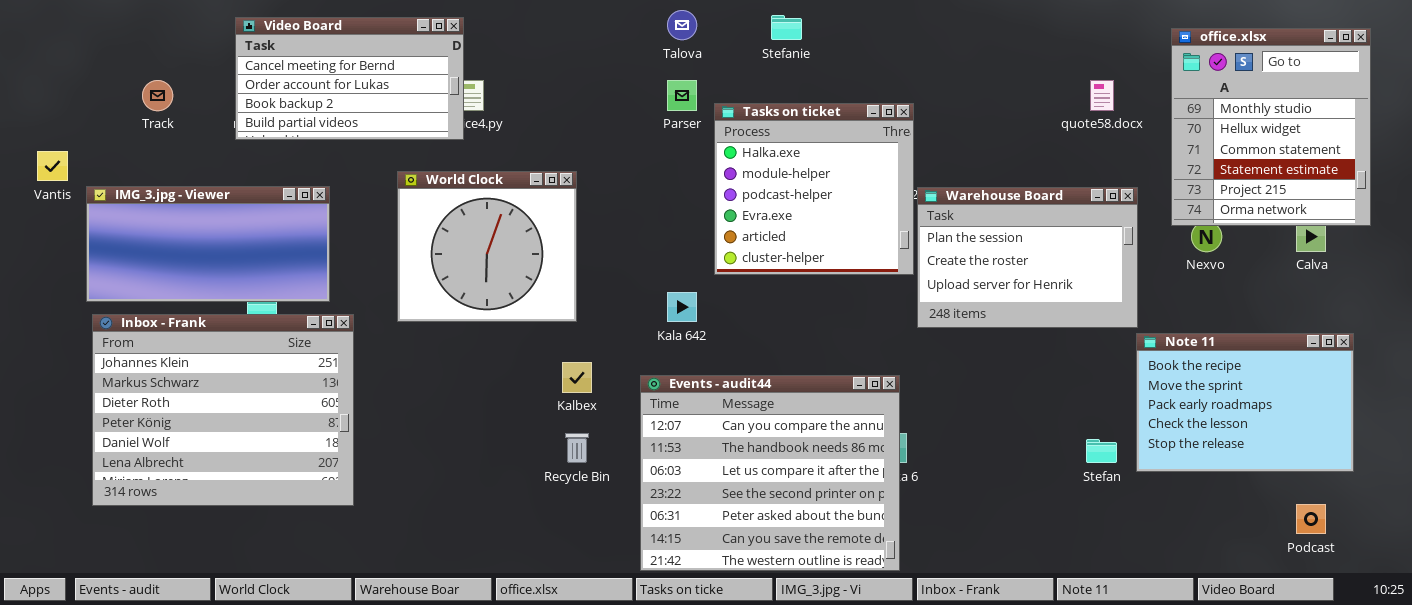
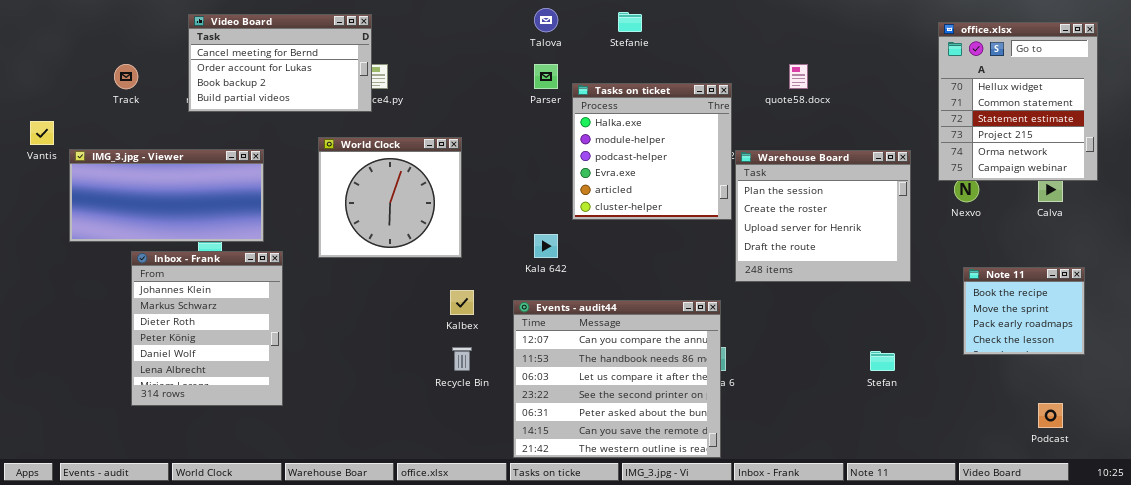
office.xlsx: [1171,28,1371,226] -> [938,22,1098,181], scrolled down 1 row
quote58.docx: [1090,80,1114,111] -> [789,64,808,89], moved
Warehouse Board: [917,187,1138,328] -> [735,150,911,282], resized
Inbox - Frank: [92,314,354,506] -> [131,251,283,406], resized
Note 11: [1136,333,1354,472] -> [963,267,1085,355], resized

